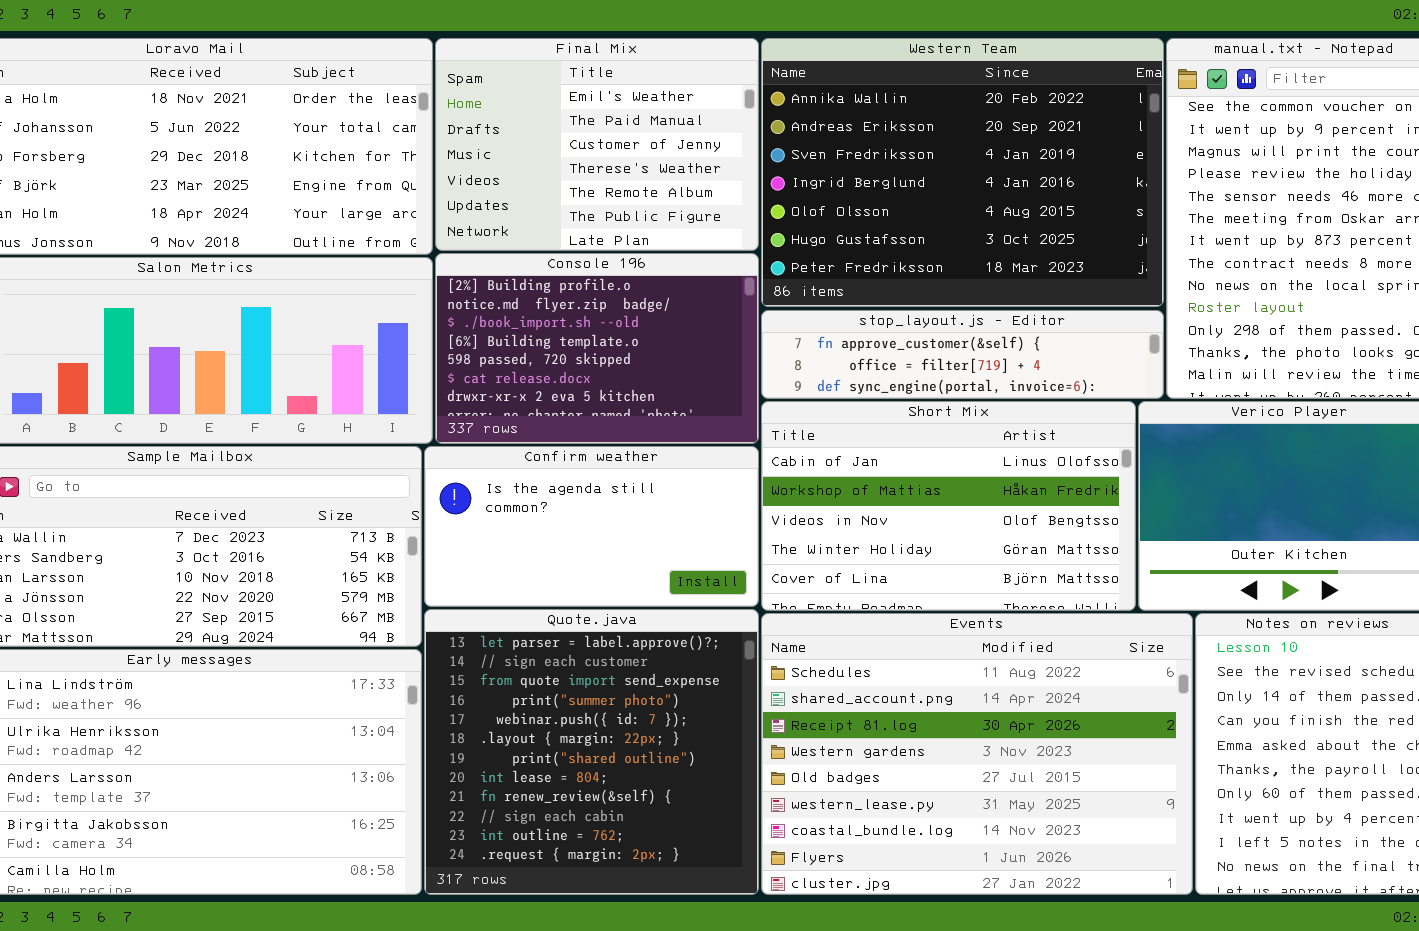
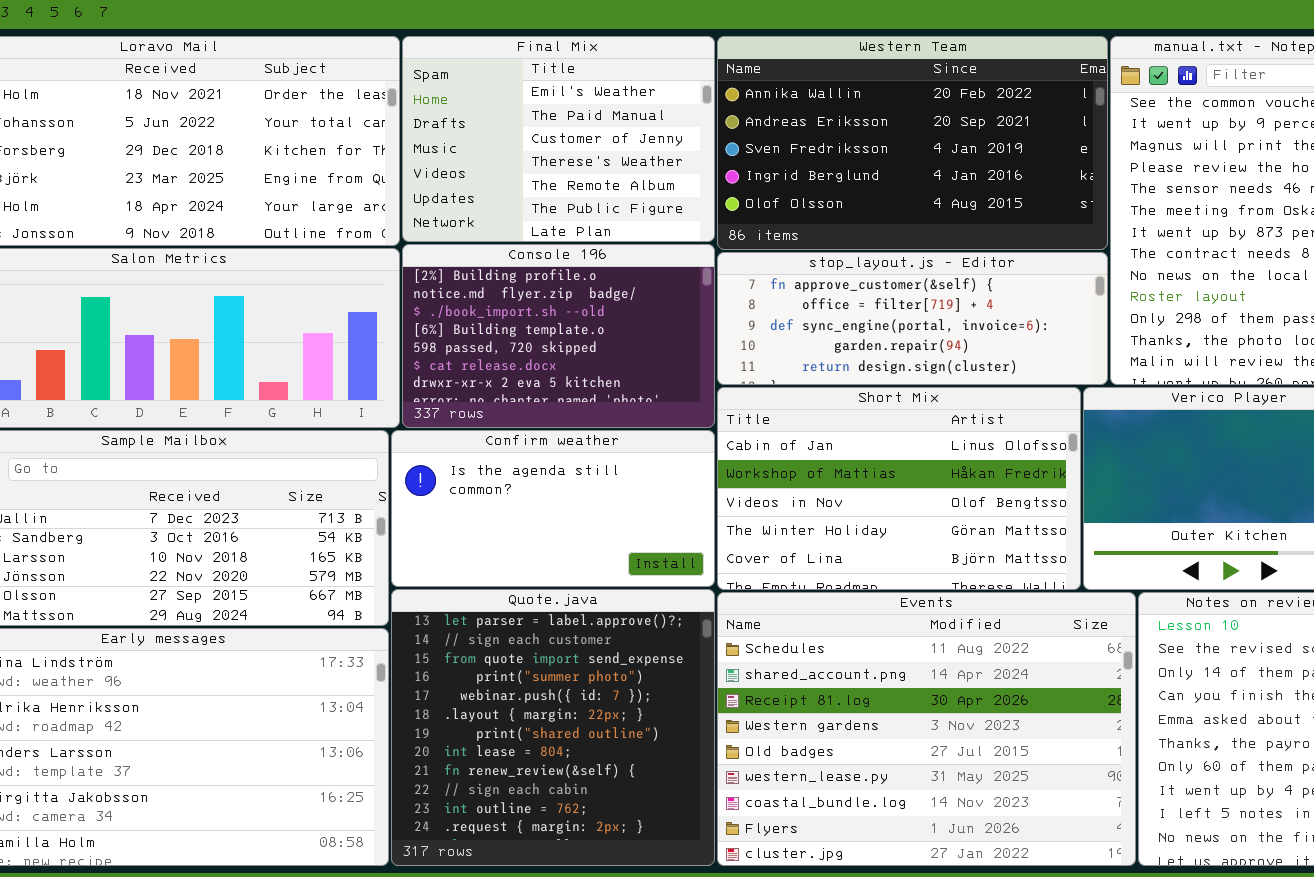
Western Team: [761,38,1164,307] -> [717,36,1108,250], resized
stop_layout.js - Editor: [761,310,1164,399] -> [717,252,1108,385], resized

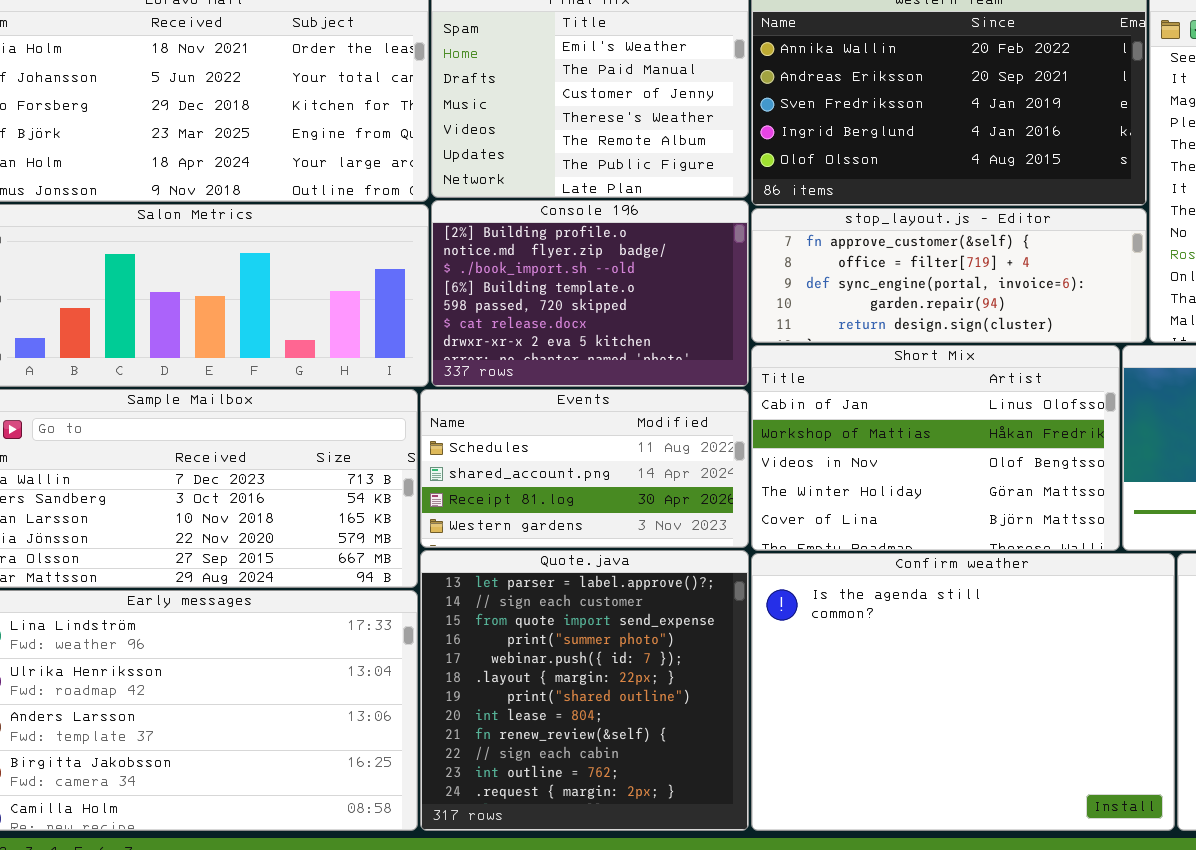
Confirm weather: [391,430,715,587] -> [751,553,1175,831], moved, resized
Events: [717,592,1136,866] -> [420,389,749,548], moved, resized

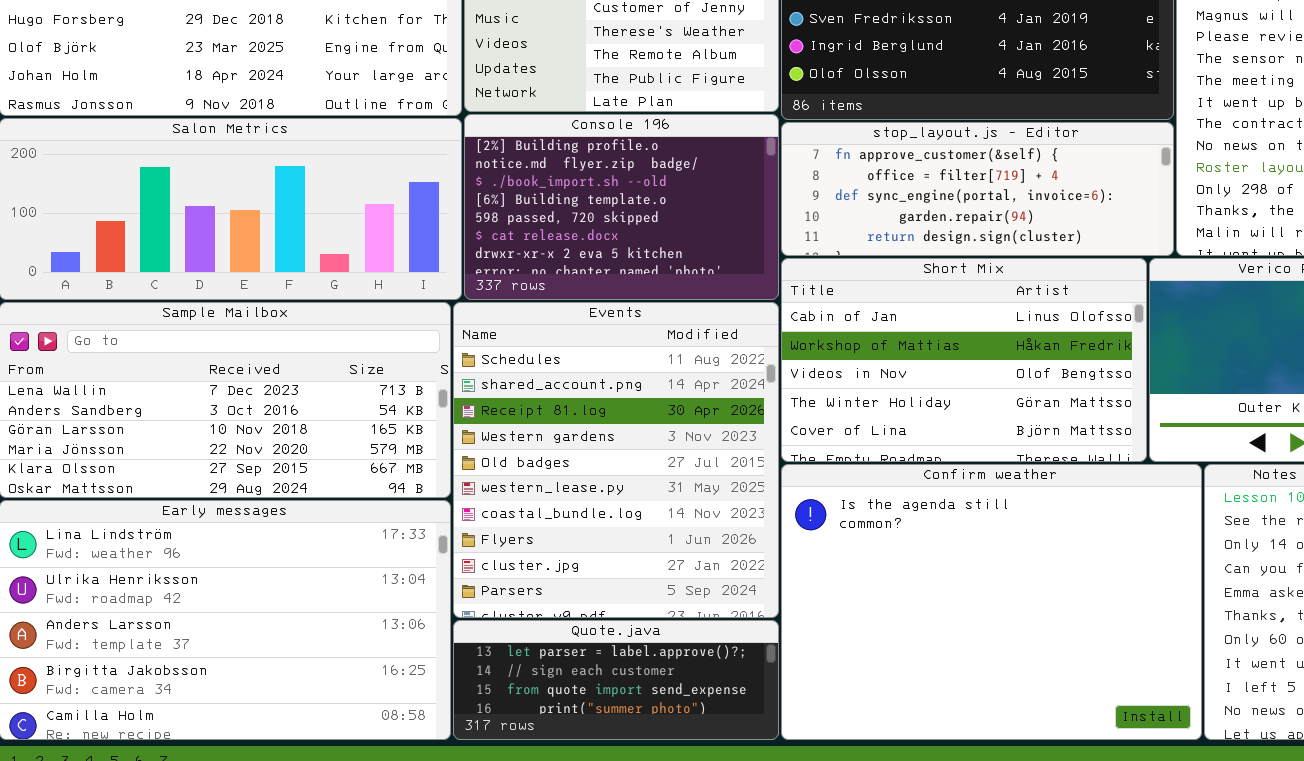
Events: [420,389,749,548] -> [453,302,779,618], resized
Quote.java: [420,550,749,831] -> [453,620,779,740], resized

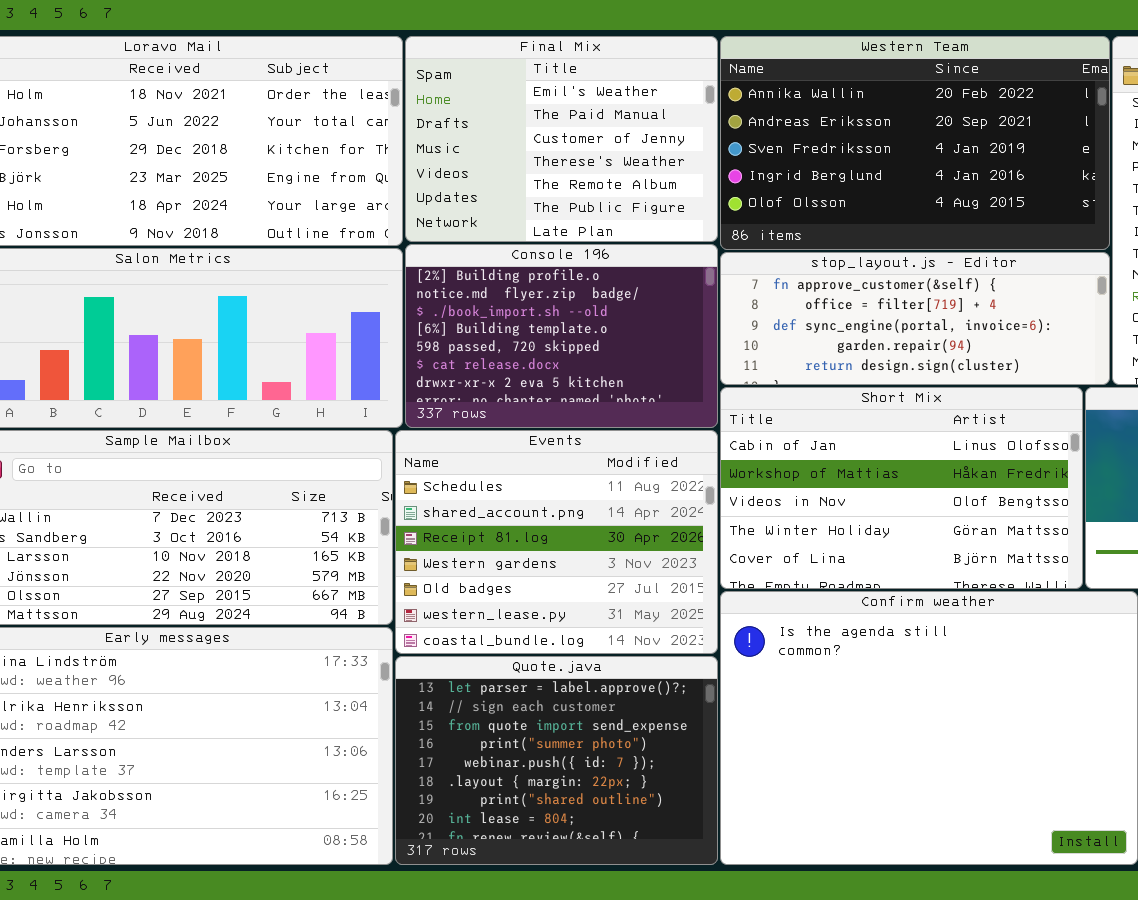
Events: [453,302,779,618] -> [395,430,718,654], resized
Quote.java: [453,620,779,740] -> [395,656,718,865], resized

